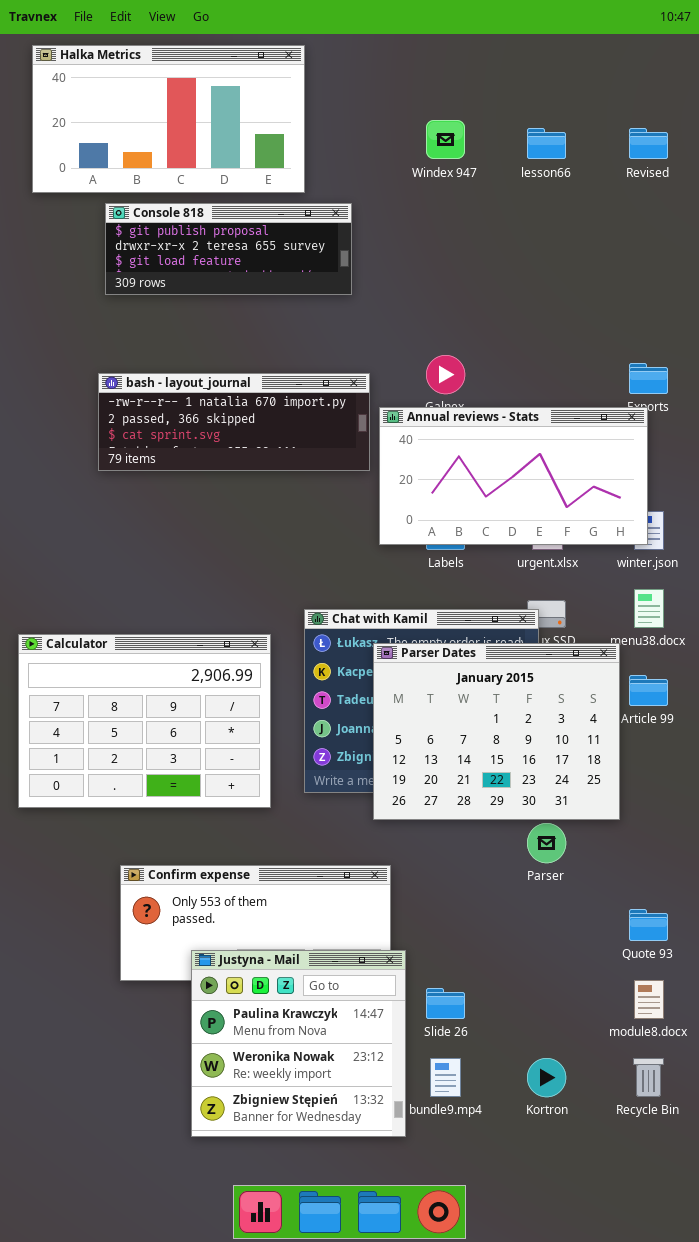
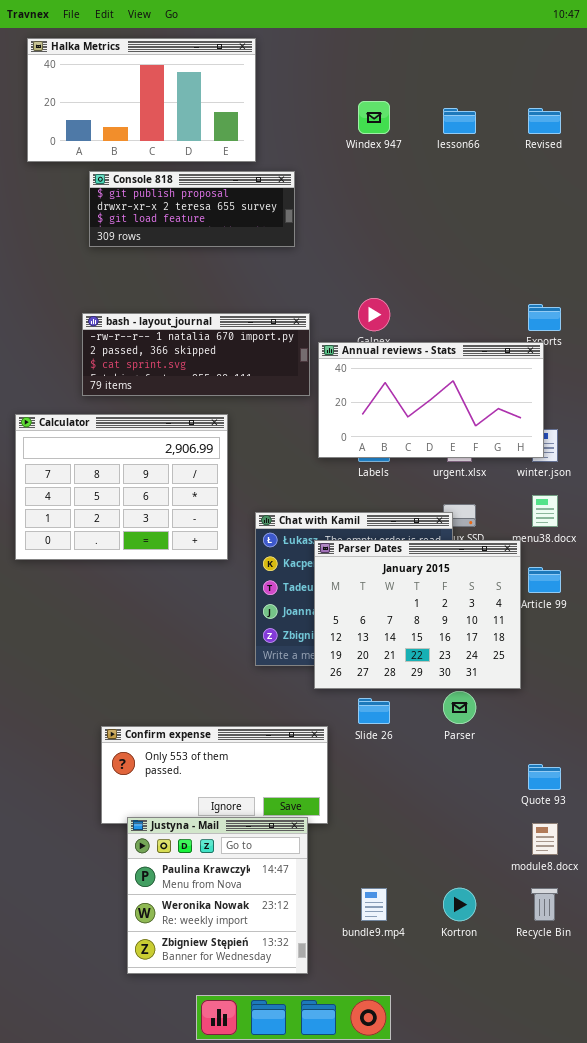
Calculator: [18,634,271,808] -> [15,414,228,560], moved
Justyna - Mail: [191,950,406,1137] -> [127,817,308,974], moved
Slide 26: [426,988,465,1019] -> [358,698,390,724], moved

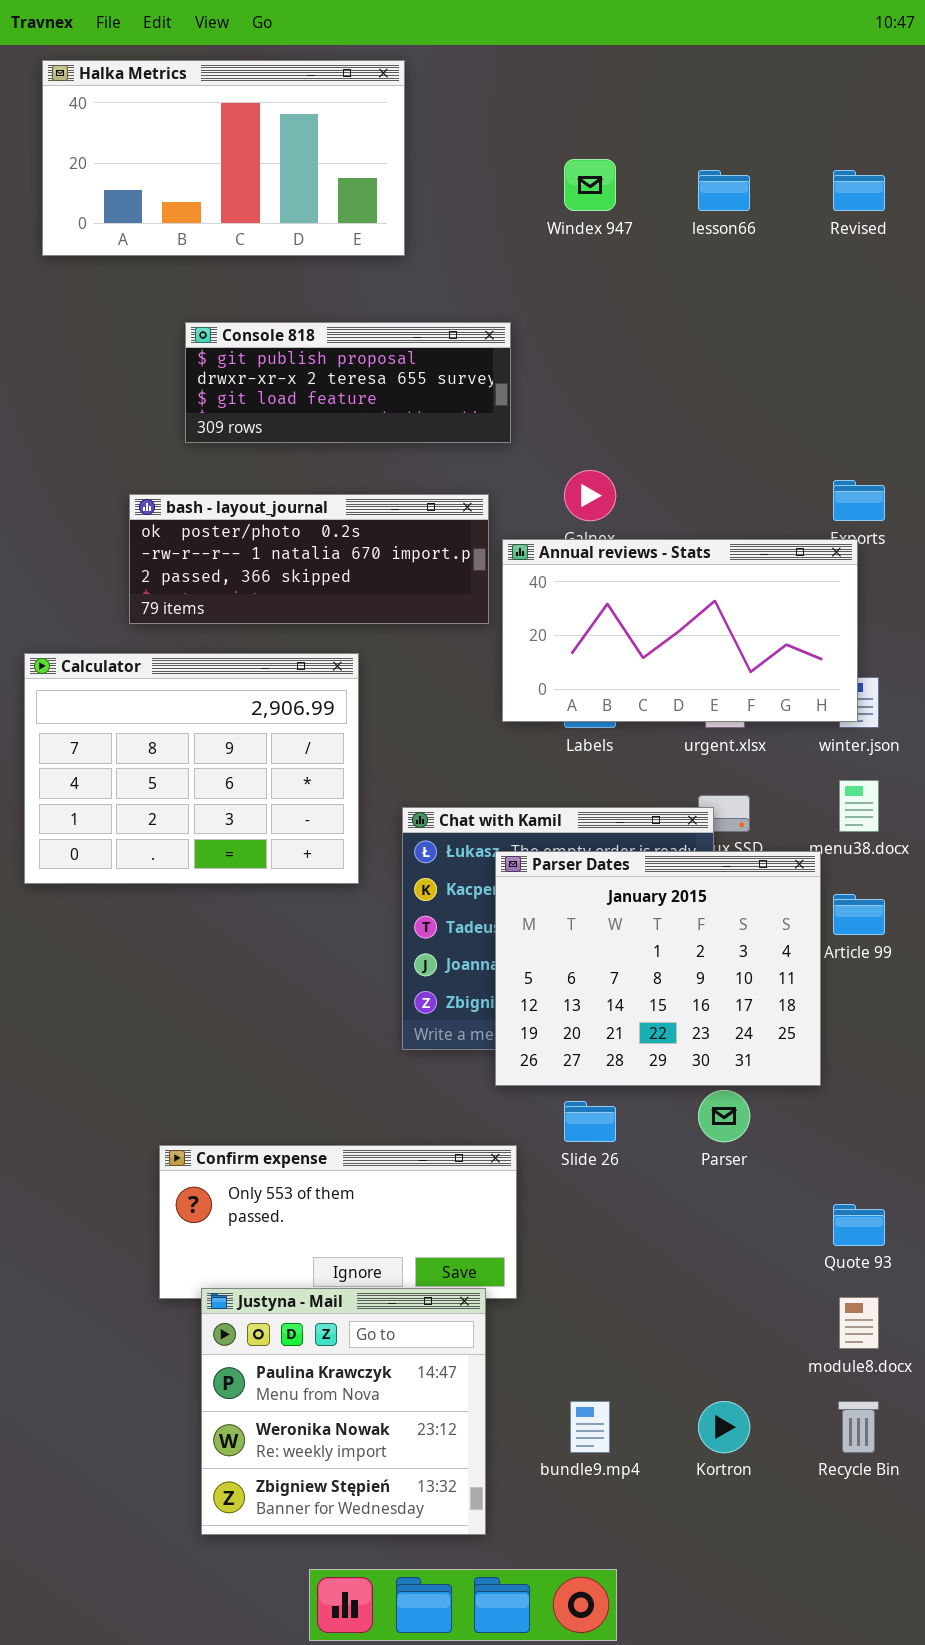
Console 818: [89,171,295,247] -> [185,322,511,443], moved
bash - layout_journal: [82,313,310,396] -> [129,494,489,624], scrolled up 1 row

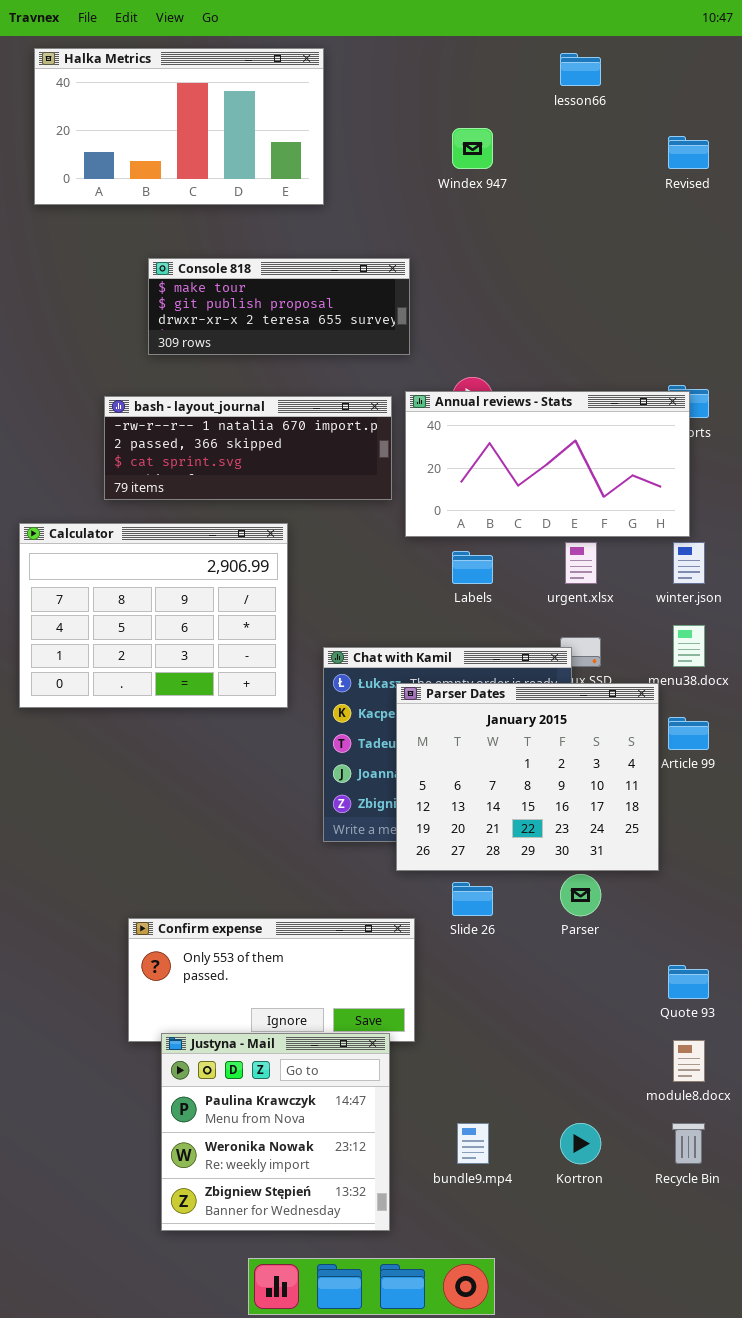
lesson66: [698,170,750,211] -> [560,53,601,86], moved
Console 818: [185,322,511,443] -> [148,258,410,355], scrolled up 1 row
bash - layout_journal: [129,494,489,624] -> [104,396,392,500], scrolled down 1 row
Annual reviews - Stats: [502,539,858,722] -> [405,391,690,537], moved

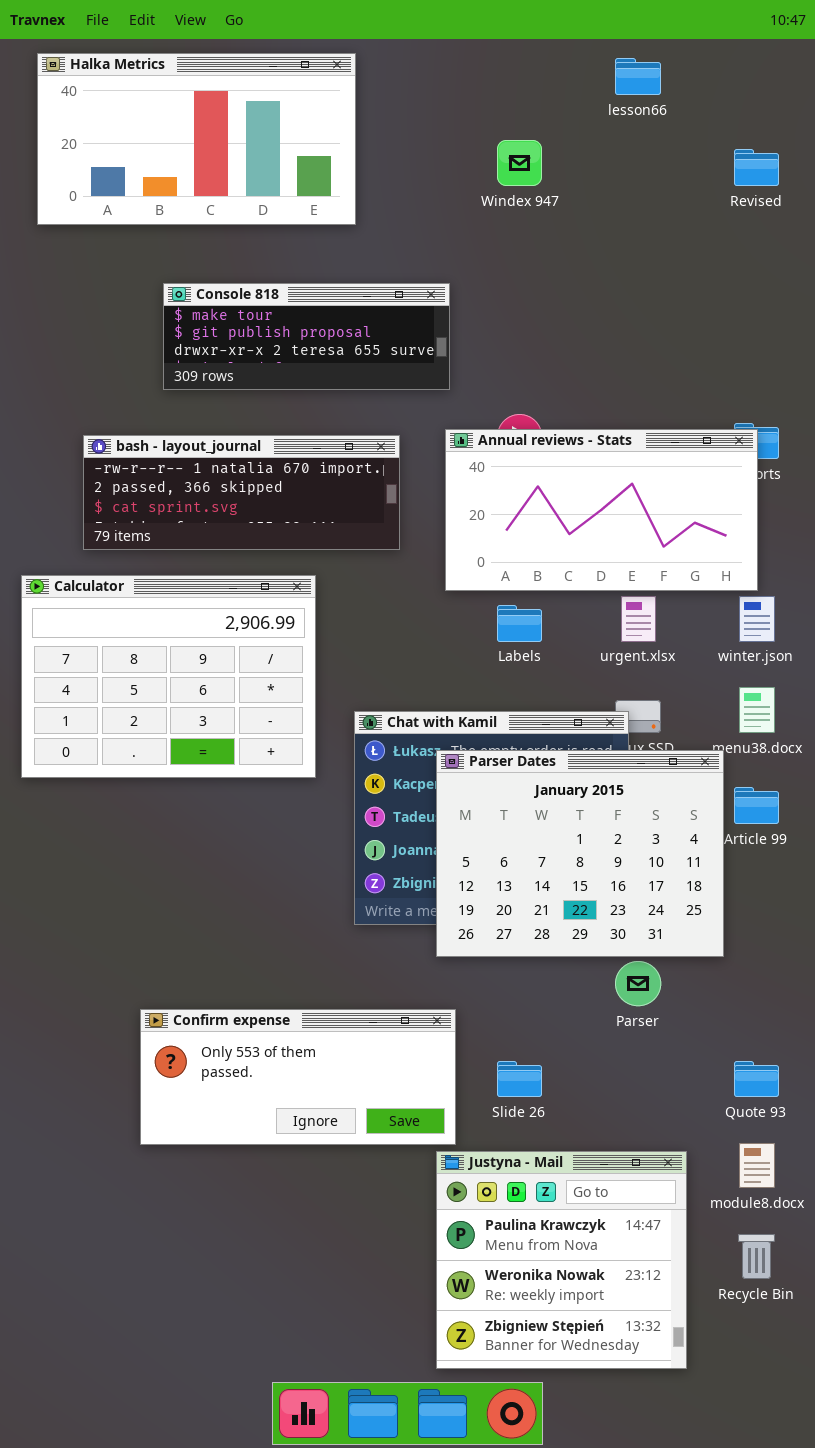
bash - layout_journal: [104,396,392,500] -> [83,435,400,550], moved
Slide 26: [452,882,493,916] -> [497,1061,542,1097], moved
Justyna - Mail: [161,1033,390,1231] -> [436,1151,687,1369], moved

